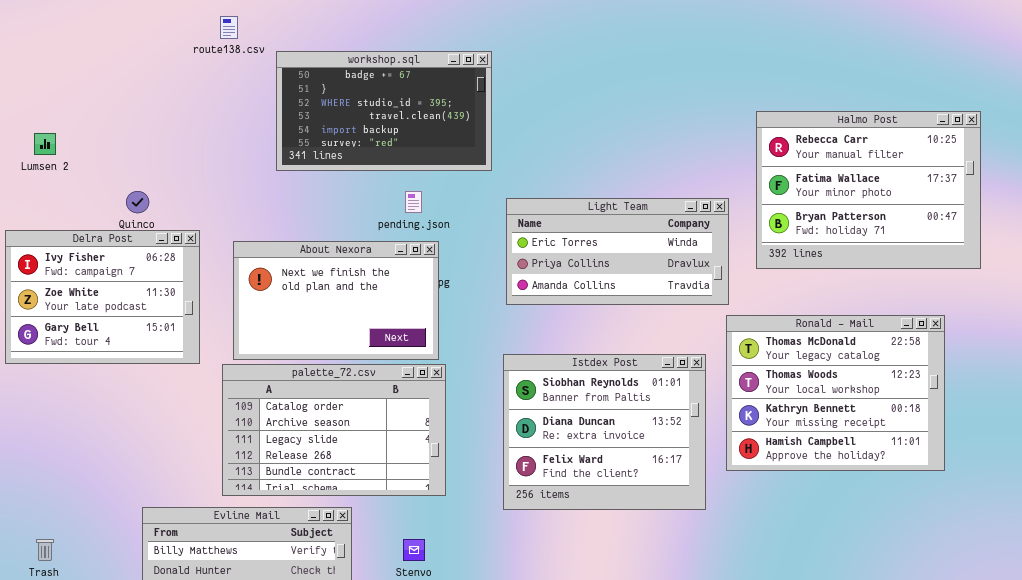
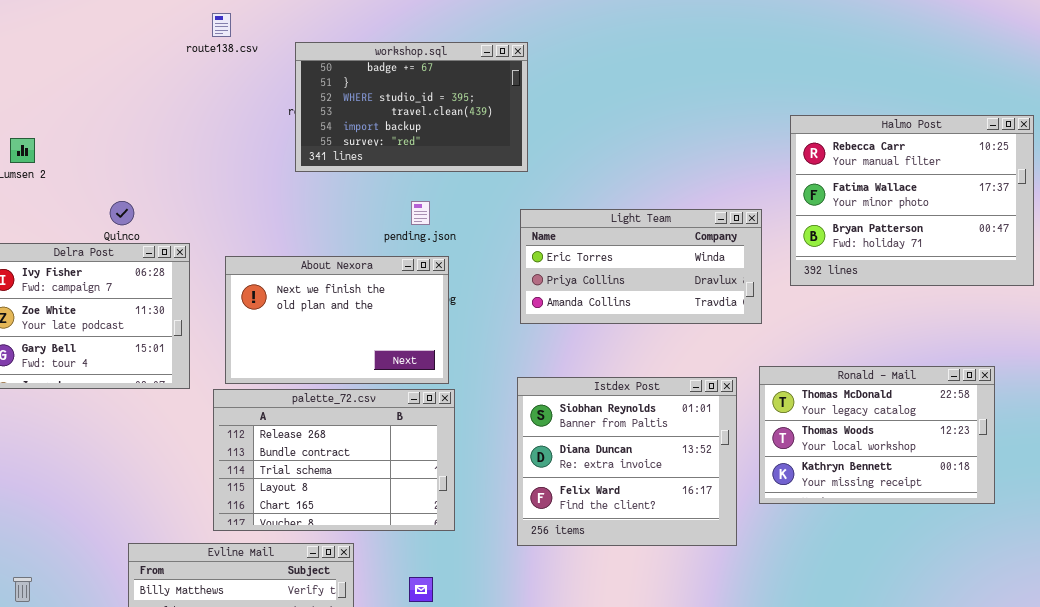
workshop.sql: [276,51,492,171] -> [295,42,528,172], moved
Ronald - Mail: [726,315,945,471] -> [759,366,995,504], resized
palette_72.csv: [222,364,446,496] -> [213,389,455,531], scrolled down 3 rows

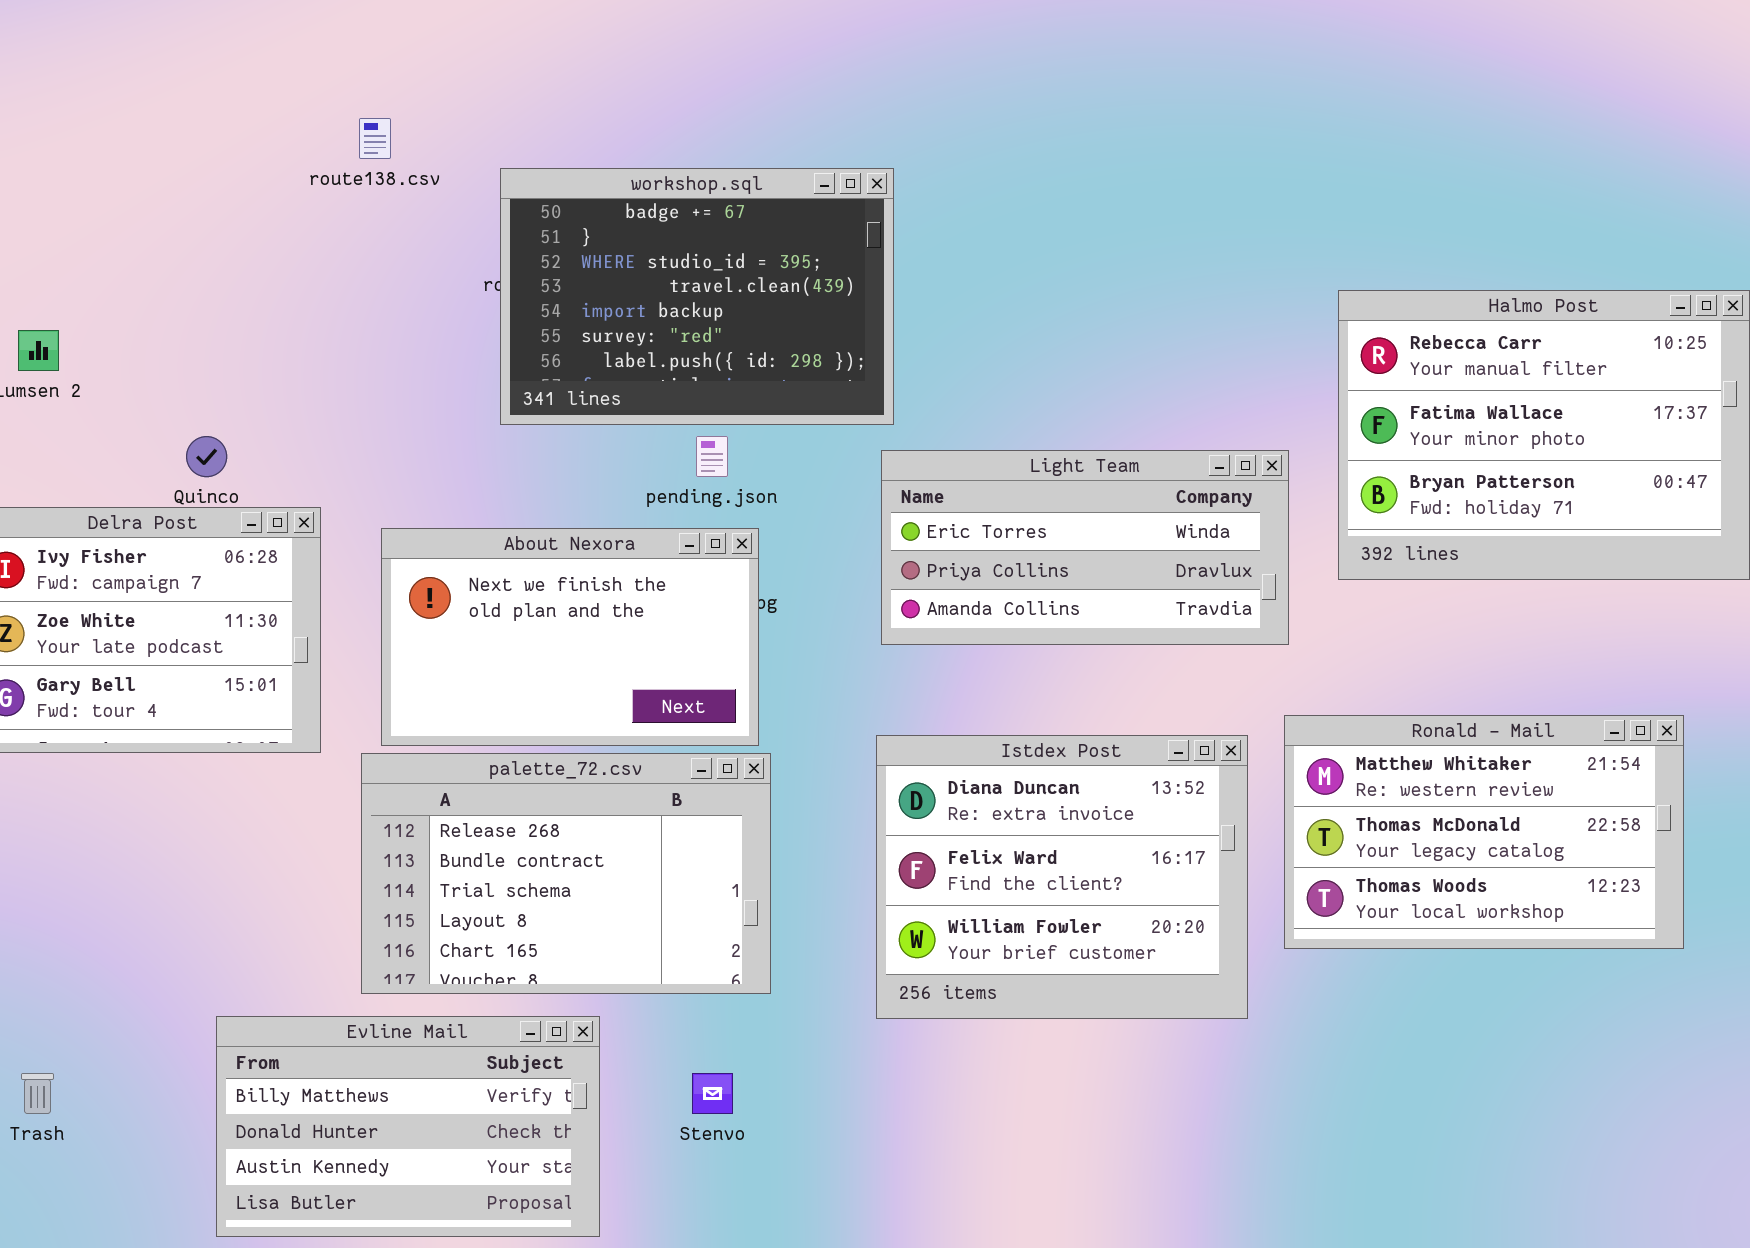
workshop.sql: [295,42,528,172] -> [500,168,894,425], resized
Ronald - Mail: [759,366,995,504] -> [1284,715,1684,949], scrolled up 1 row
Istdex Post: [517,377,737,546] -> [876,735,1248,1019], scrolled down 1 row

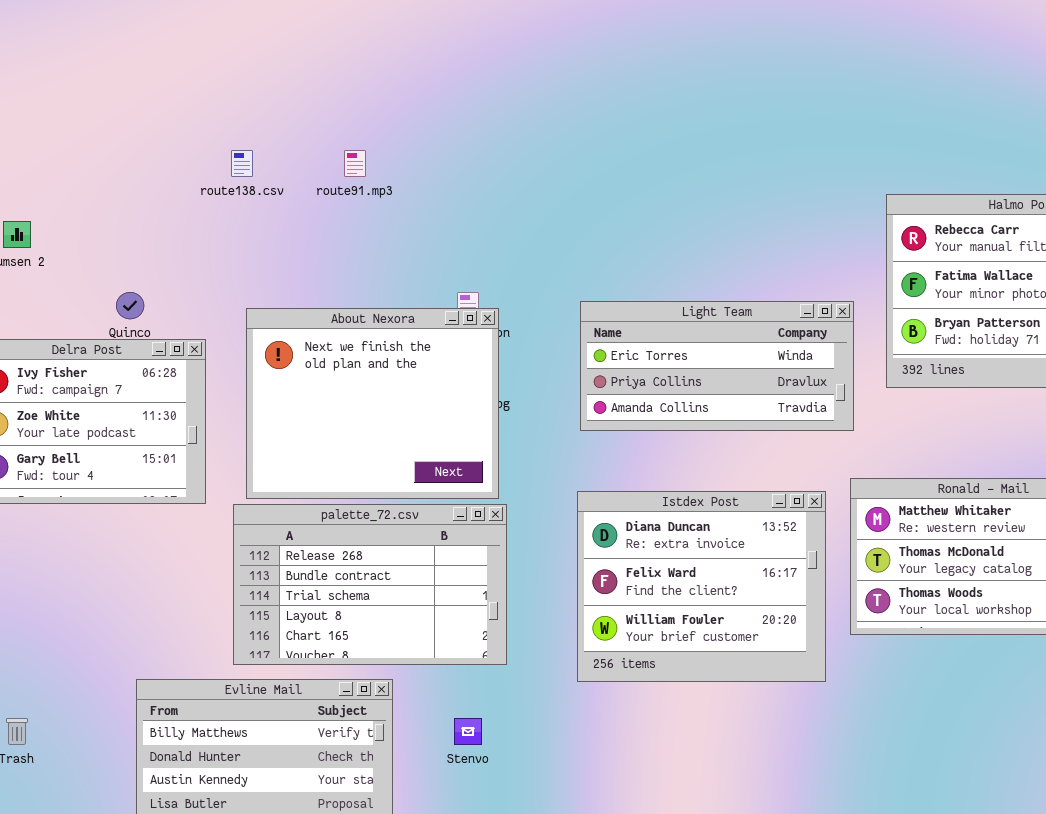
route138.csv: [359,118,391,159] -> [231,150,253,177], moved
workshop.sql: [500,168,894,425] -> none, closed
About Nexora: [381,528,759,746] -> [246,308,499,499], resized

